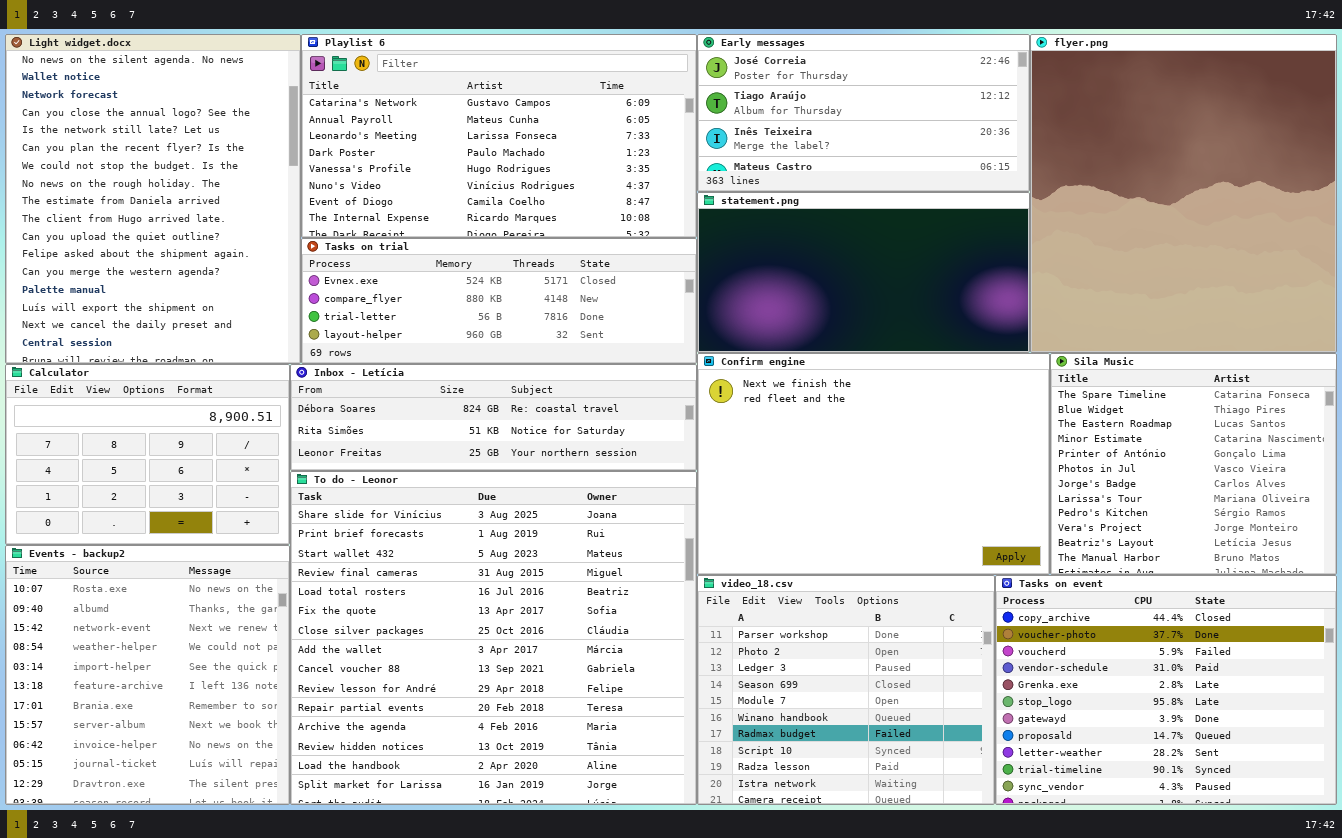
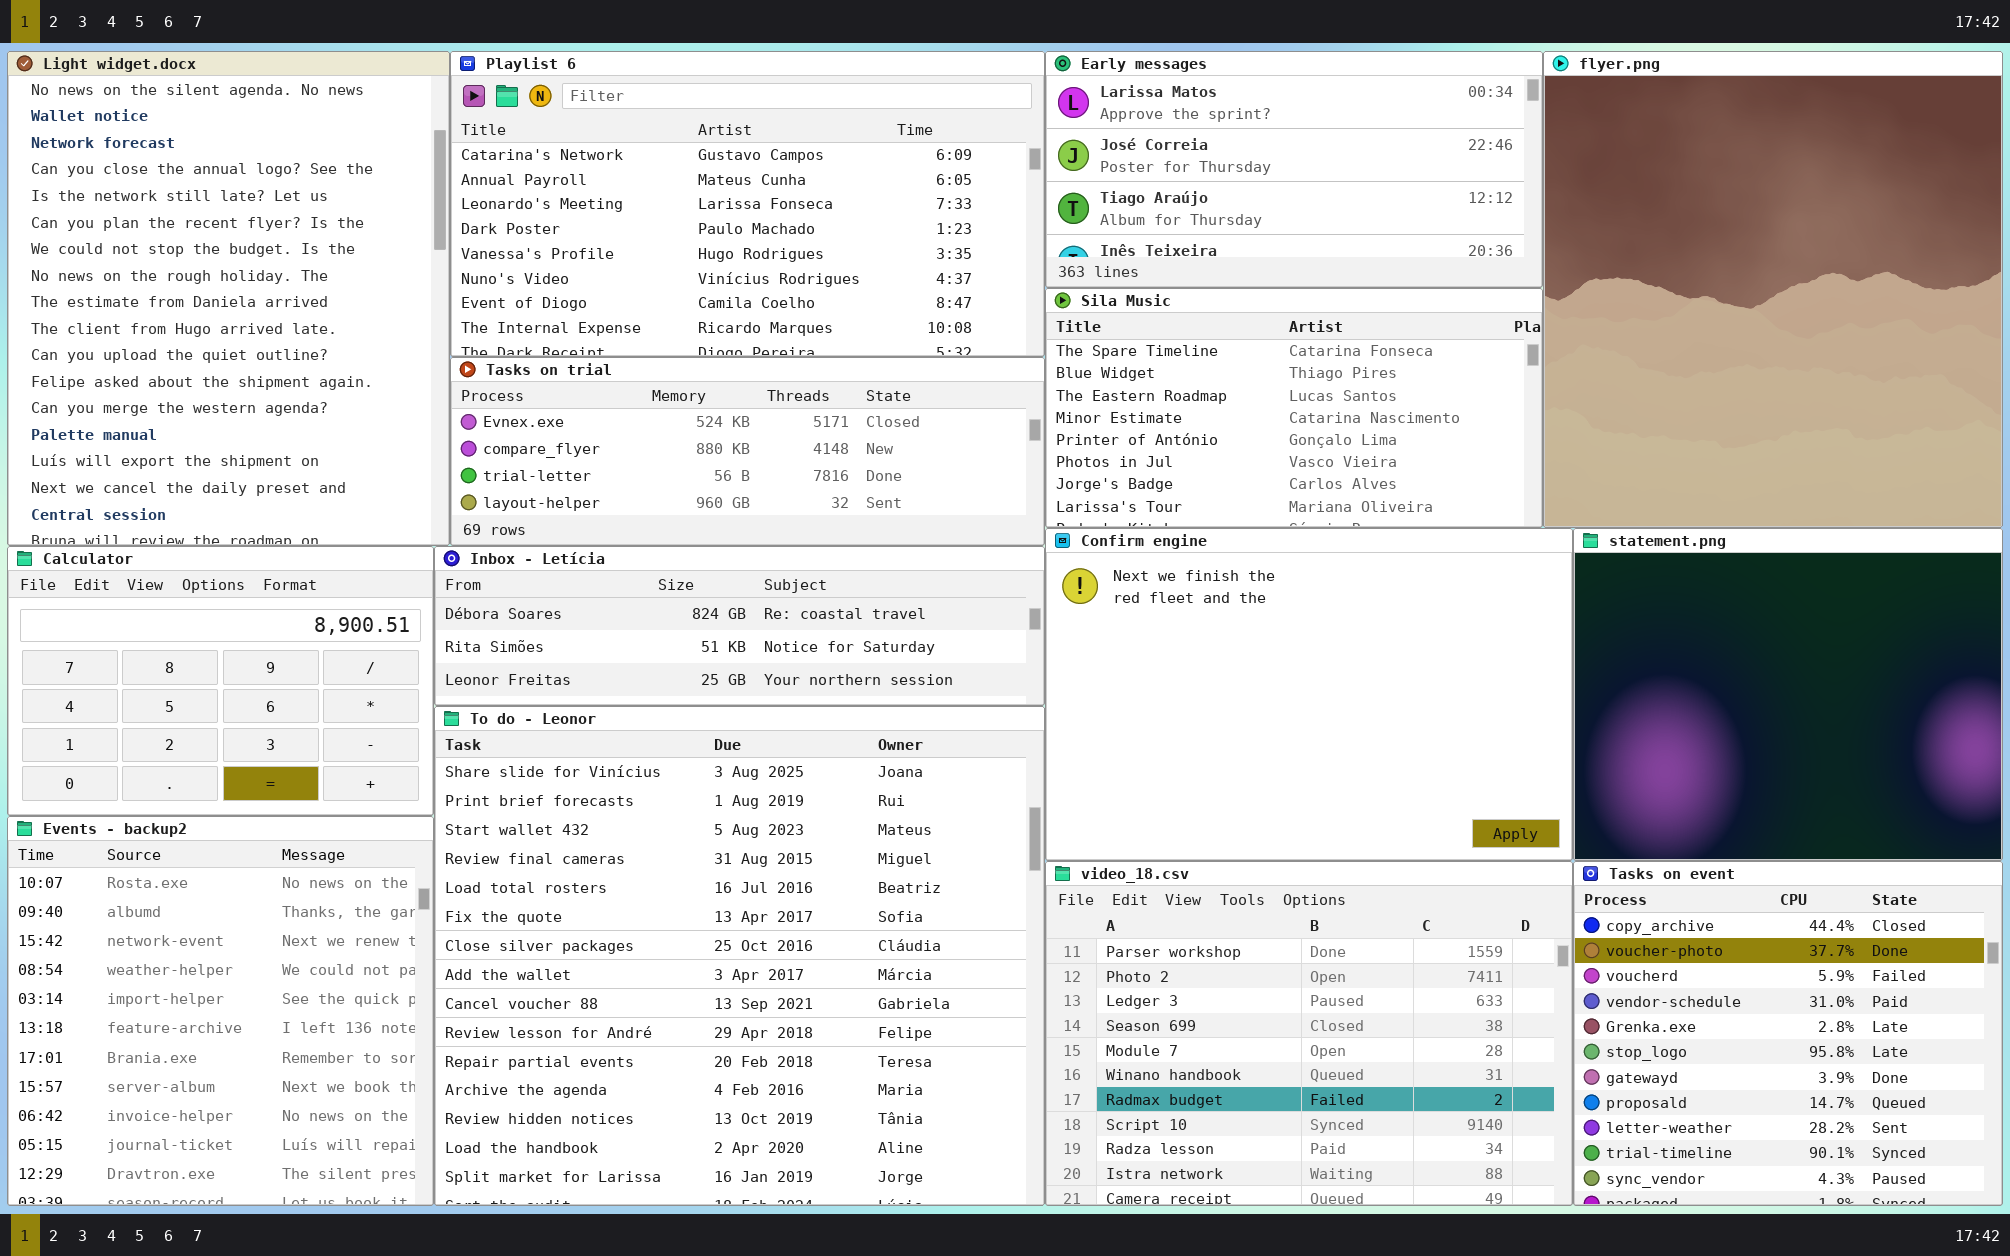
Early messages: [697,34,1030,192] -> [1045,51,1543,288], scrolled up 1 row
statement.png: [697,192,1030,353] -> [1573,528,2003,861], moved, resized
Sila Music: [1050,353,1337,575] -> [1045,288,1543,528], moved, resized
video_18.csv: [697,575,995,805] -> [1045,861,1573,1206], resized
Tasks on event: [995,575,1337,805] -> [1573,861,2003,1206], resized

